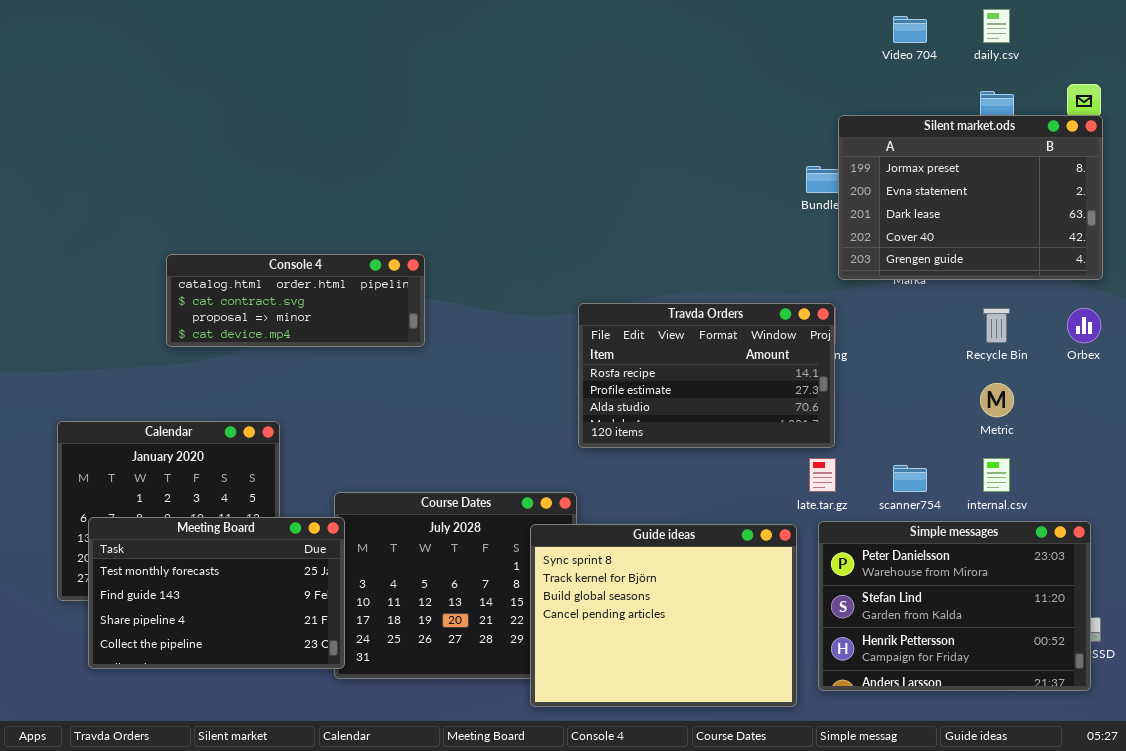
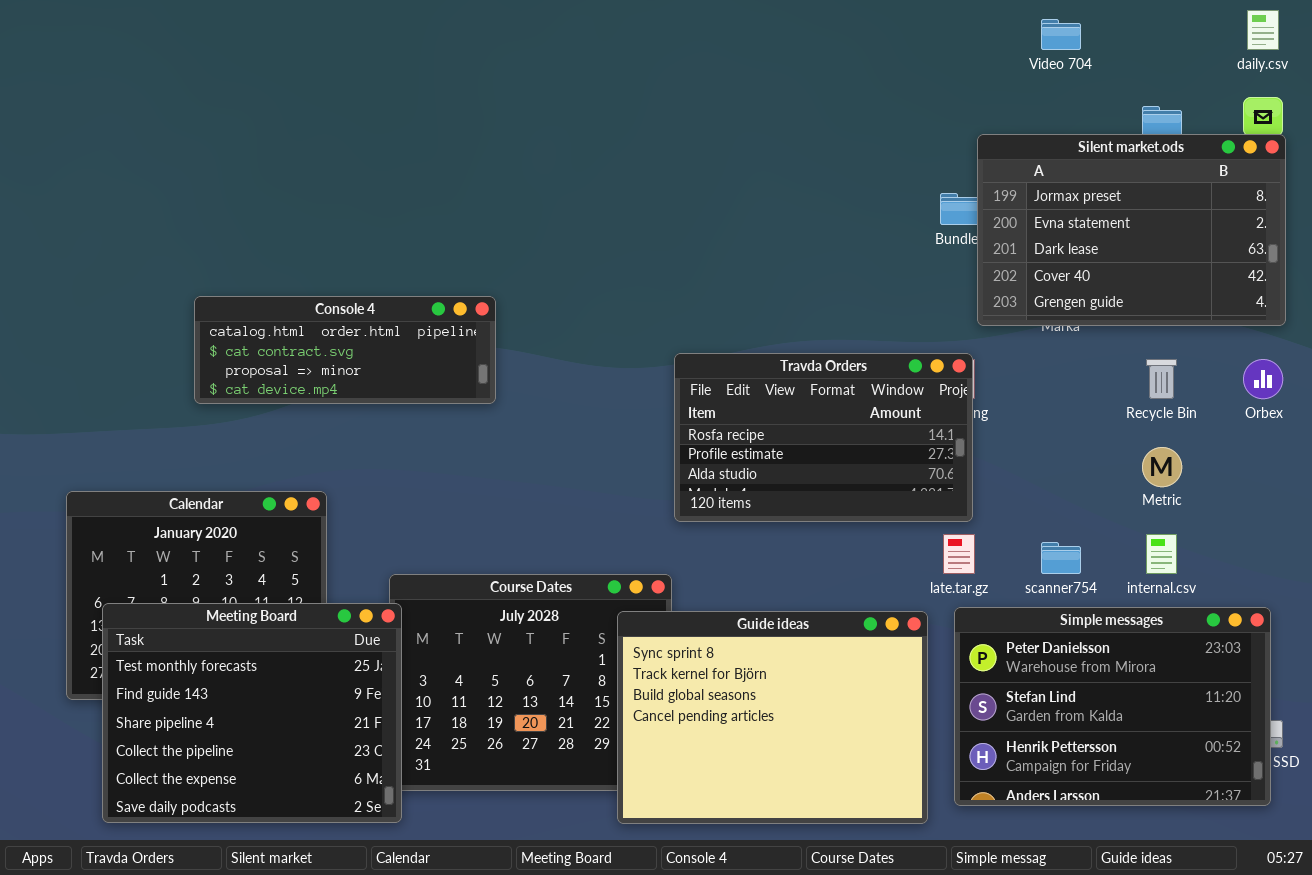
daily.csv: [983,9,1010,43] -> [1247,10,1279,50], moved
Meeting Board: [88,517,345,669] -> [102,603,402,823], resized

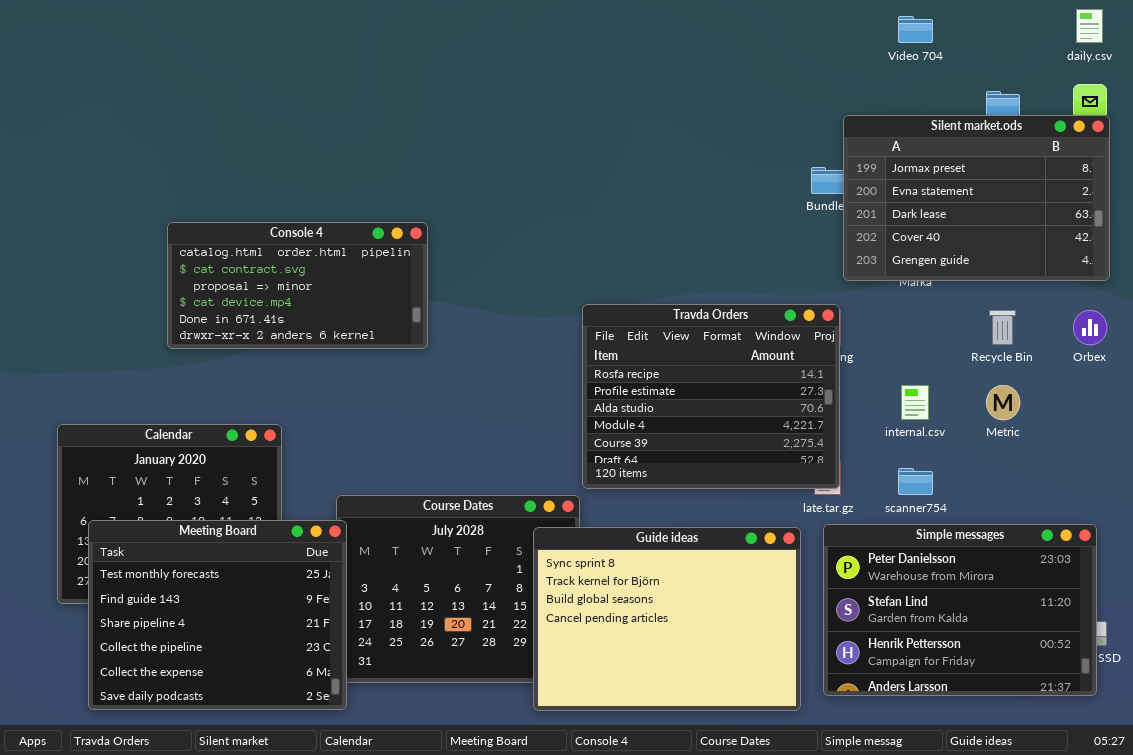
Console 4: [194,296,496,404] -> [167,222,428,349], resized
Travda Orders: [674,353,973,522] -> [582,304,840,489], resized
internal.csv: [1146,534,1177,574] -> [901,385,929,420], moved

